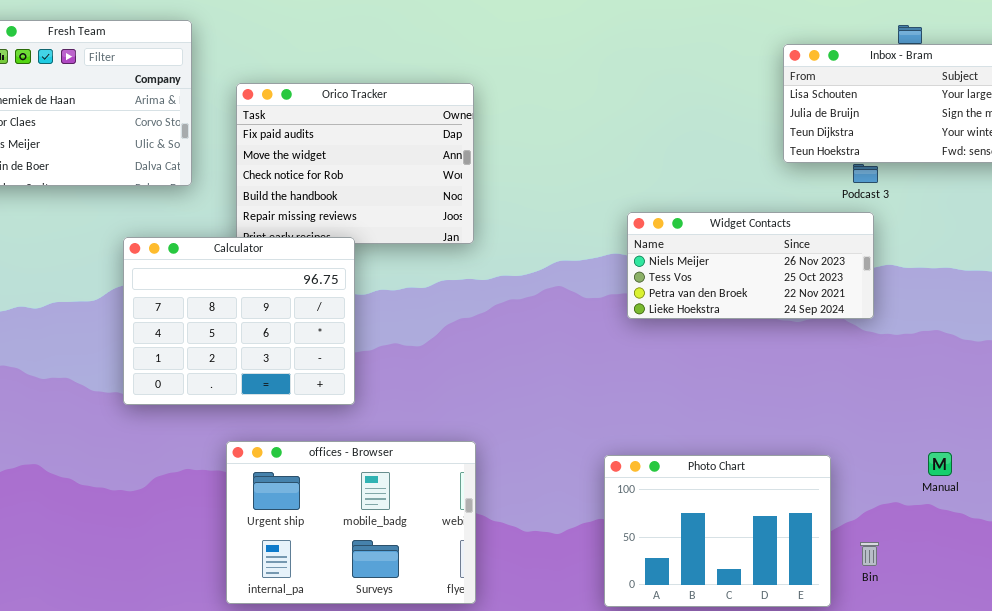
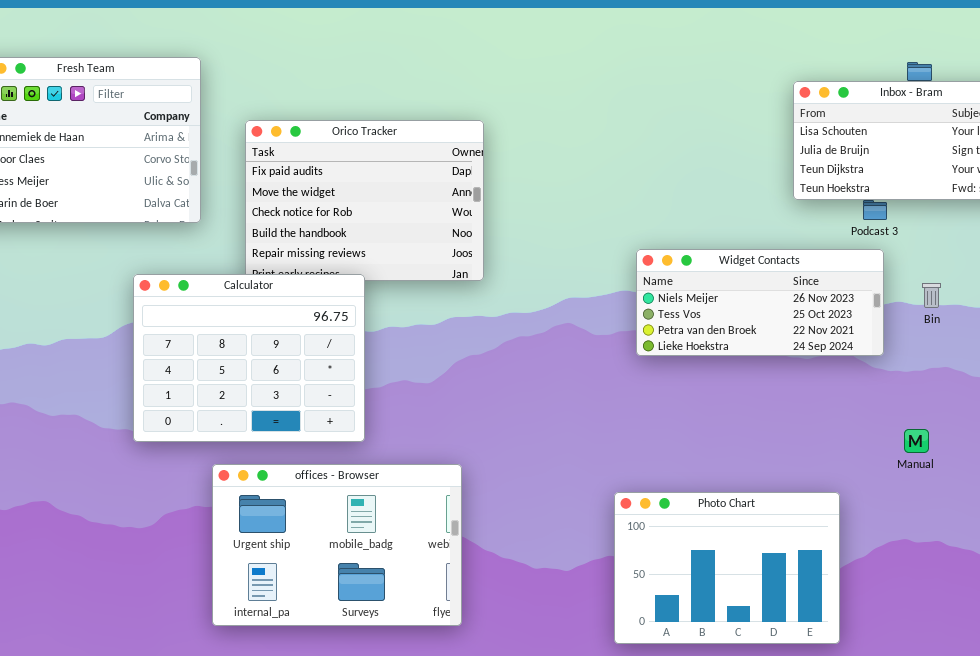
offices - Browser: [226,441,476,604] -> [212,464,462,626], moved
Manual: [928,452,952,476] -> [904,429,929,453], moved
Bin: [860,542,879,566] -> [922,283,941,308], moved

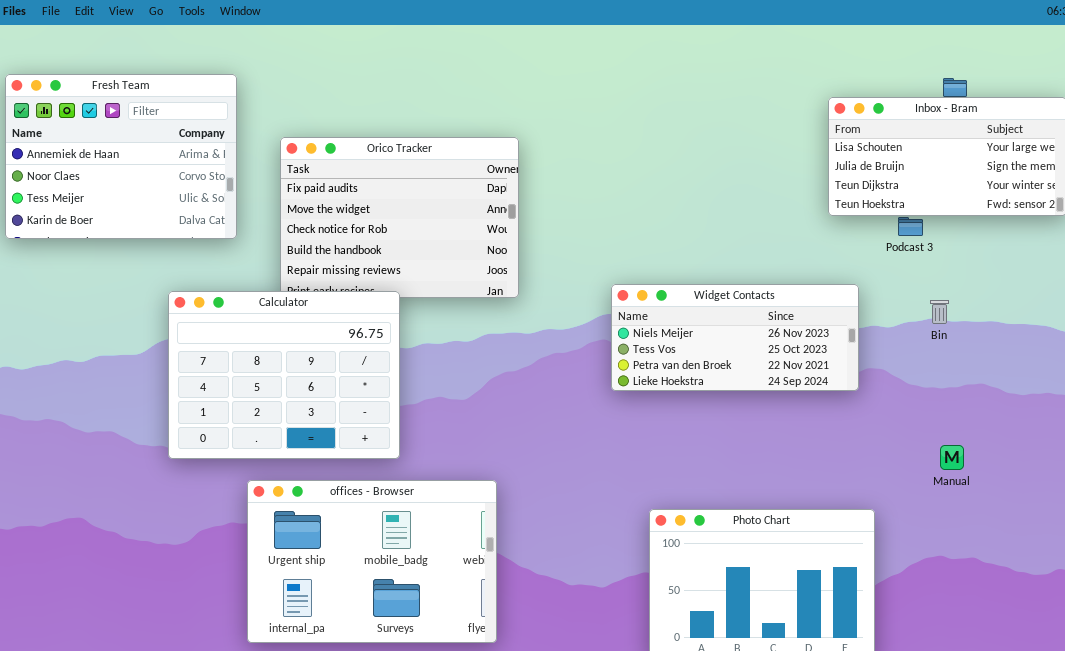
Widget Contacts: [636,249,884,356] -> [611,284,859,391], moved
Bin: [922,283,941,308] -> [930,300,949,324], moved

